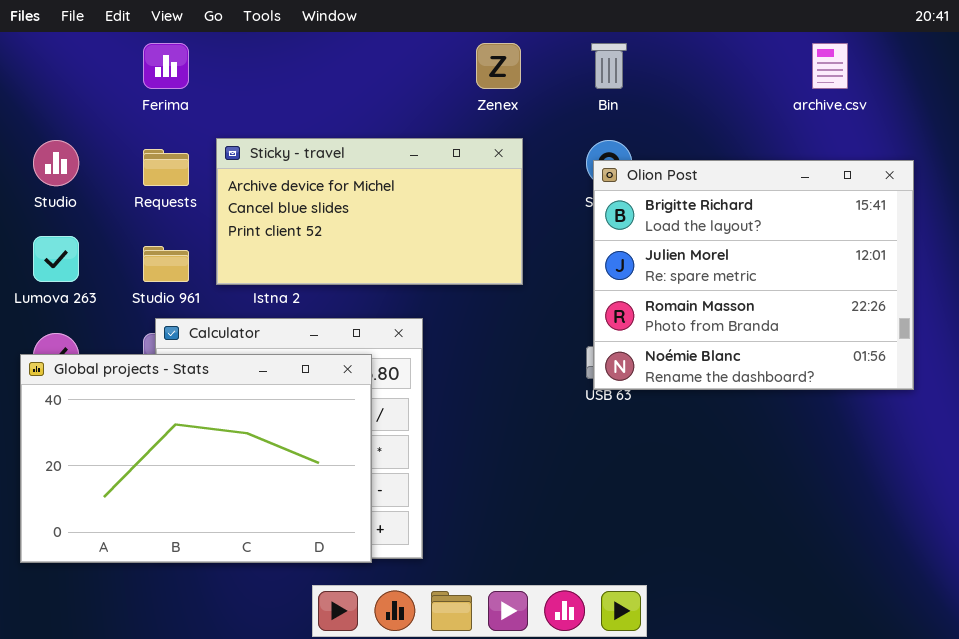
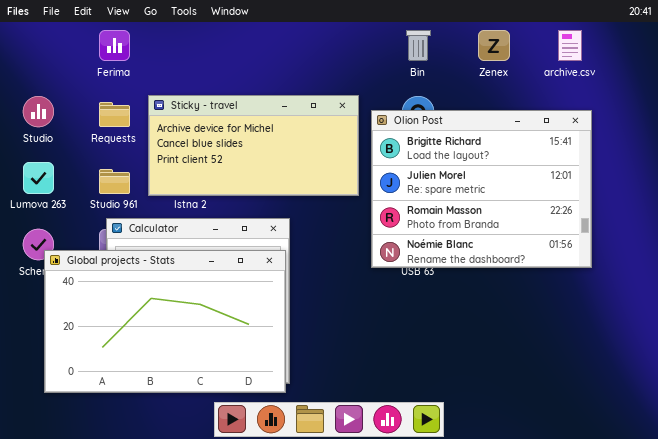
Zenex: [476,43,521,89] -> [478,30,510,61], moved
Olion Post: [593,160,914,390] -> [371,110,592,268], moved
Global projects - Stats: [20,354,372,563] -> [44,250,286,393], moved

